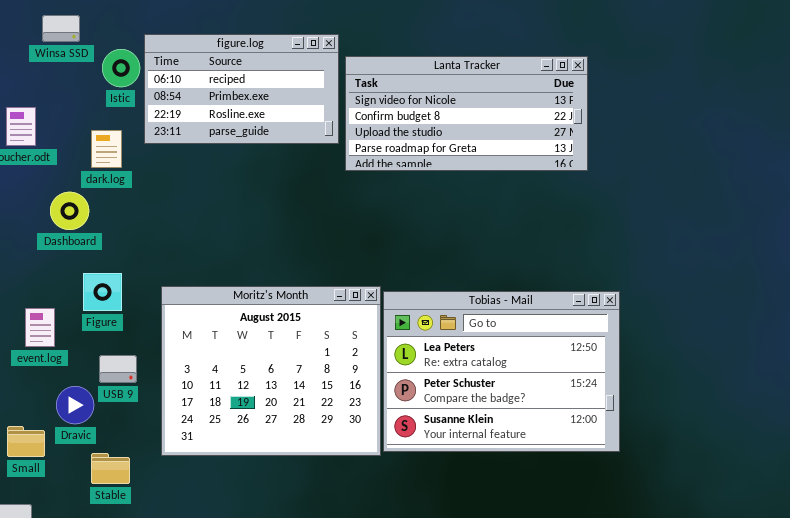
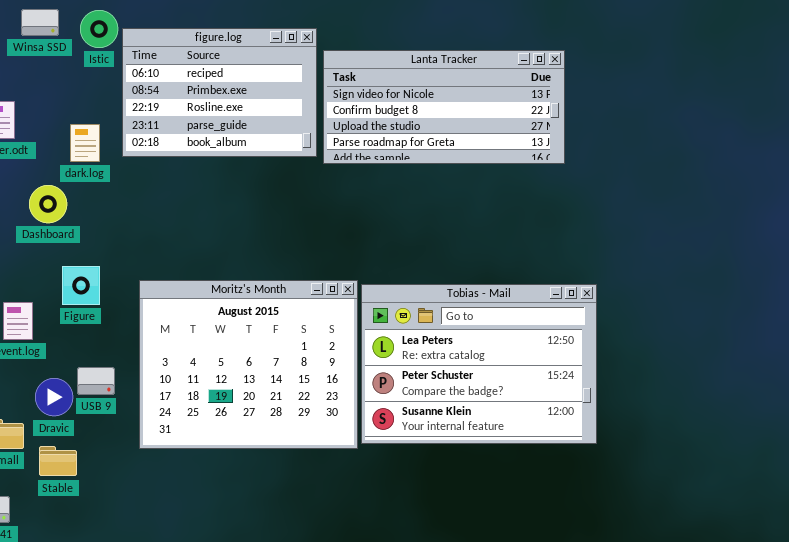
figure.log: [144,34,339,144] -> [122,28,317,157], resized
Istic: [102,49,140,87] -> [80,10,118,48], moved
USB 9: [99,355,137,383] -> [77,367,115,395], moved
Stable: [91,453,130,484] -> [39,446,77,476], moved

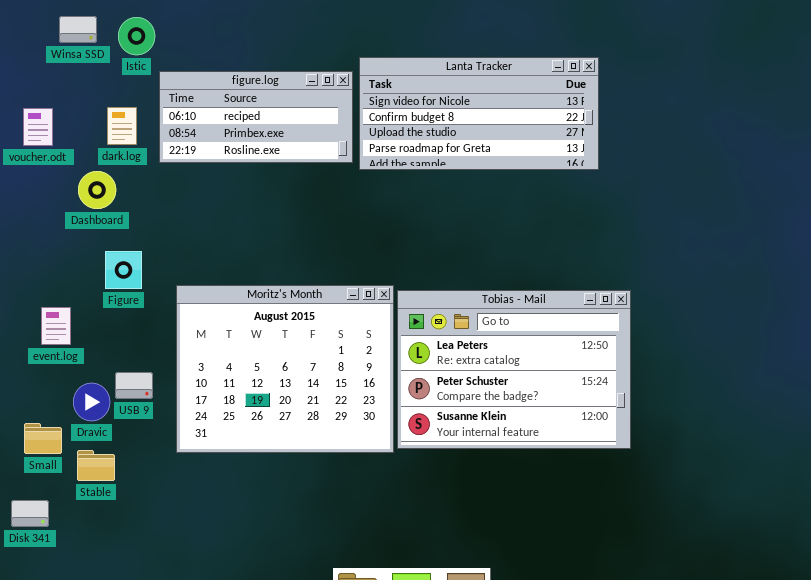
figure.log: [122,28,317,157] -> [159,71,353,163], resized
dark.log: [70,124,100,162] -> [107,107,137,145], moved
Dashboard: [29,185,67,223] -> [78,171,116,209], moved
Figure: [62,266,100,305] -> [105,251,142,289], moved

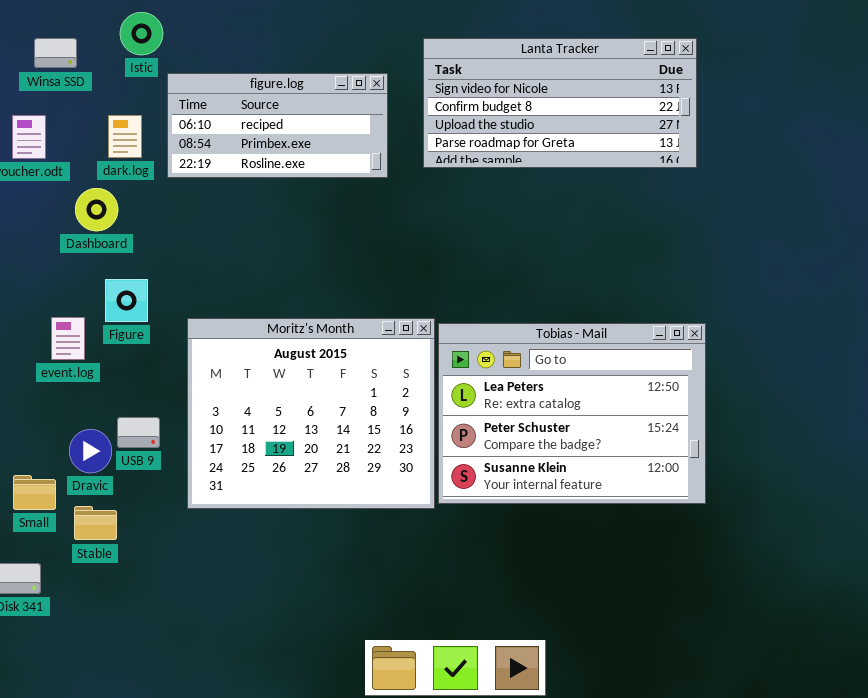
Winsa SSD: [59,16,97,43] -> [34,38,77,68], moved
Lanta Tracker: [359,57,599,170] -> [423,38,697,168], moved
event.log: [41,307,71,345] -> [51,317,85,360], moved

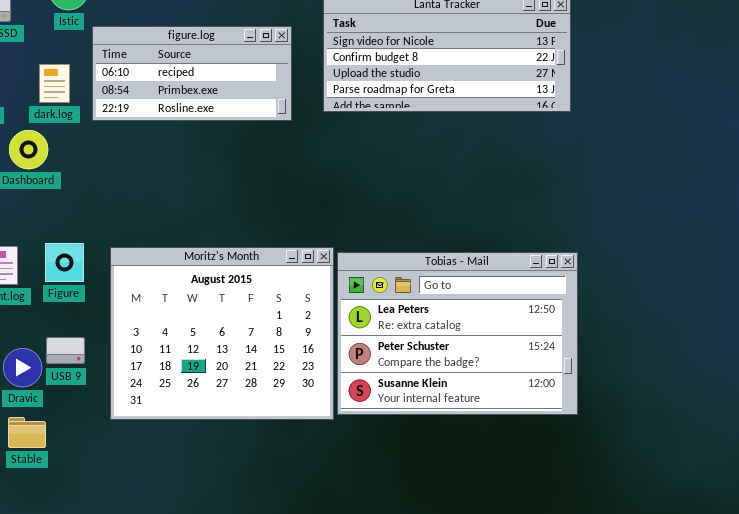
Figure: [105,279,148,322] -> [45,243,84,282], moved

